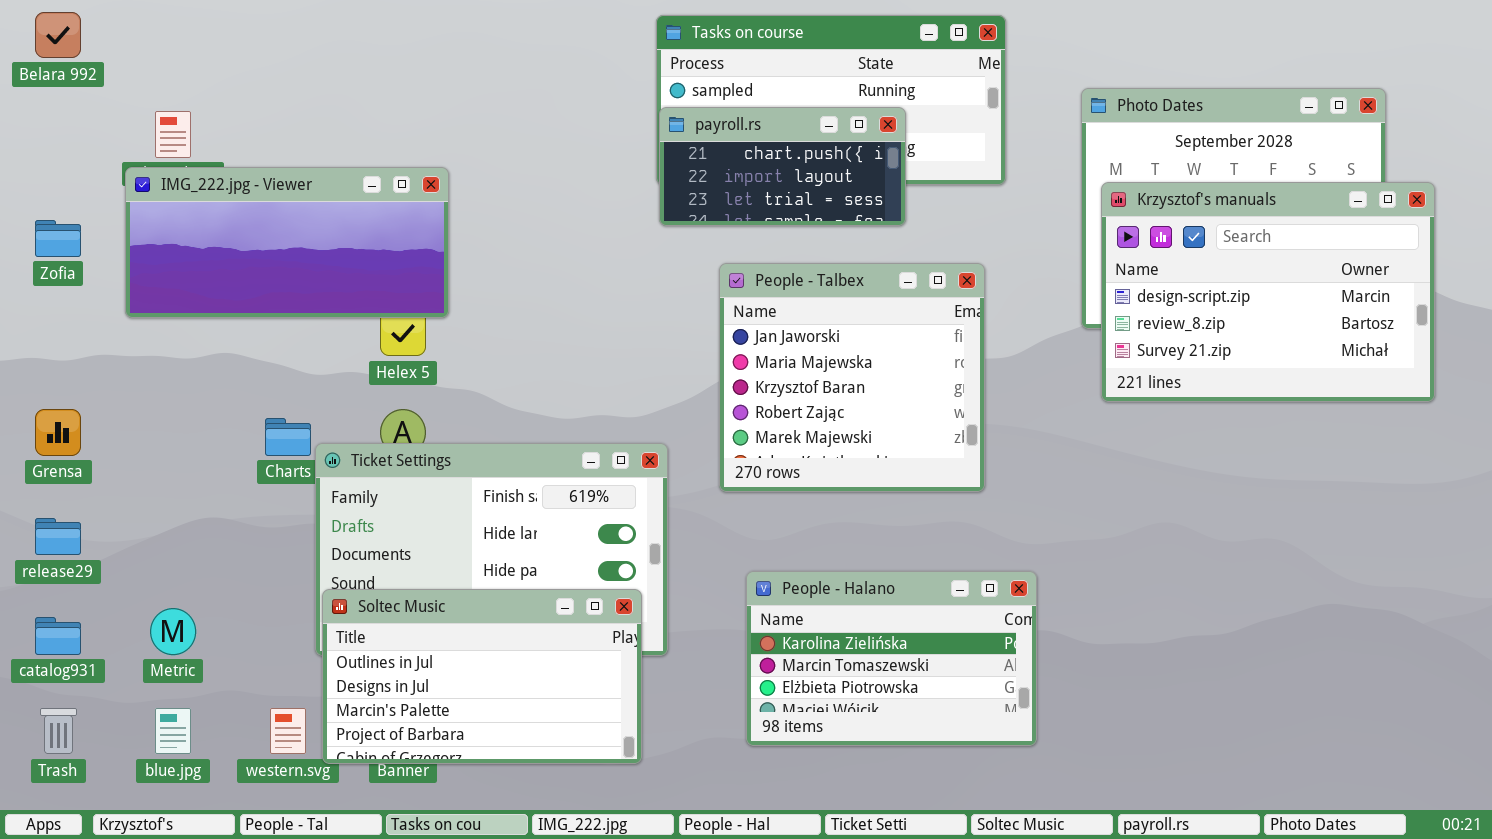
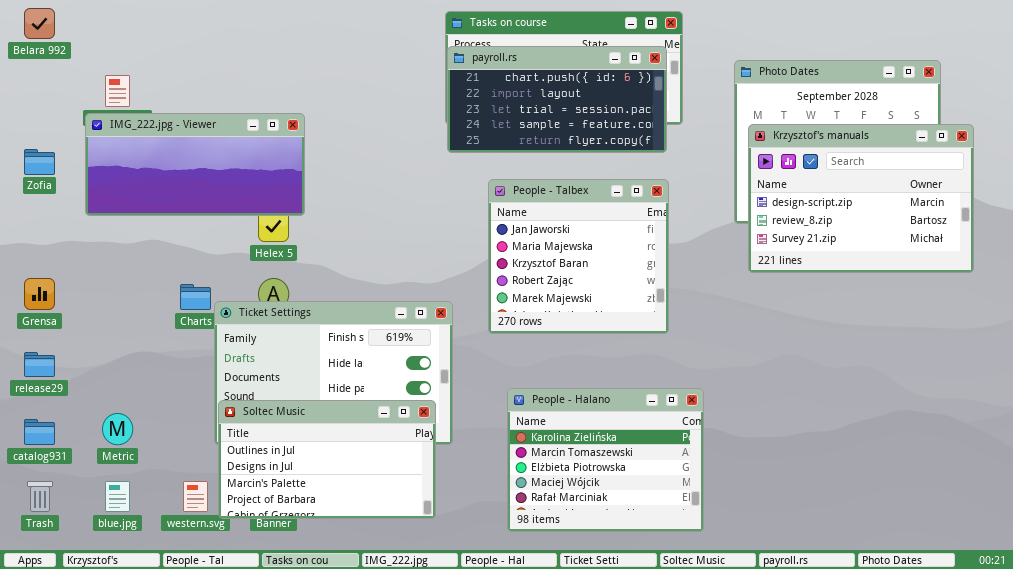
payroll.rs: [659,107,906,226] -> [447,46,667,153], resized
People - Halano: [746,571,1037,746] -> [507,388,704,532], resized

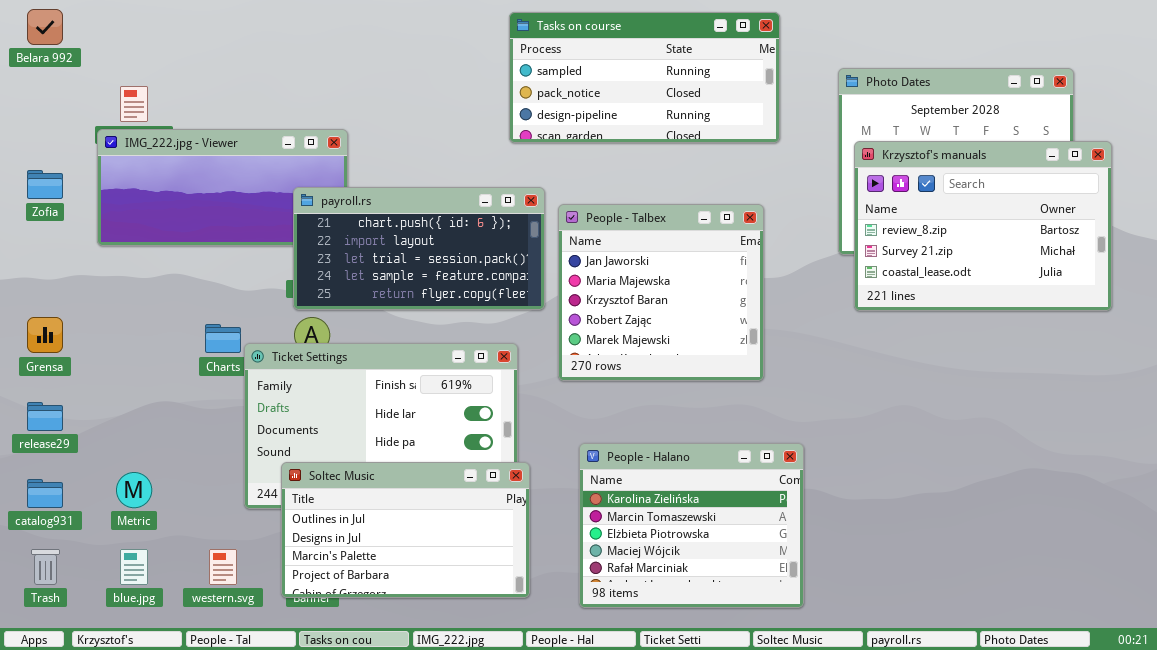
payroll.rs: [447,46,667,153] -> [293,187,545,310], moved
Krzysztof's manuals: [748,124,974,273] -> [854,141,1112,311], scrolled down 1 row
Soltec Music: [218,400,436,519] -> [281,462,530,598], moved

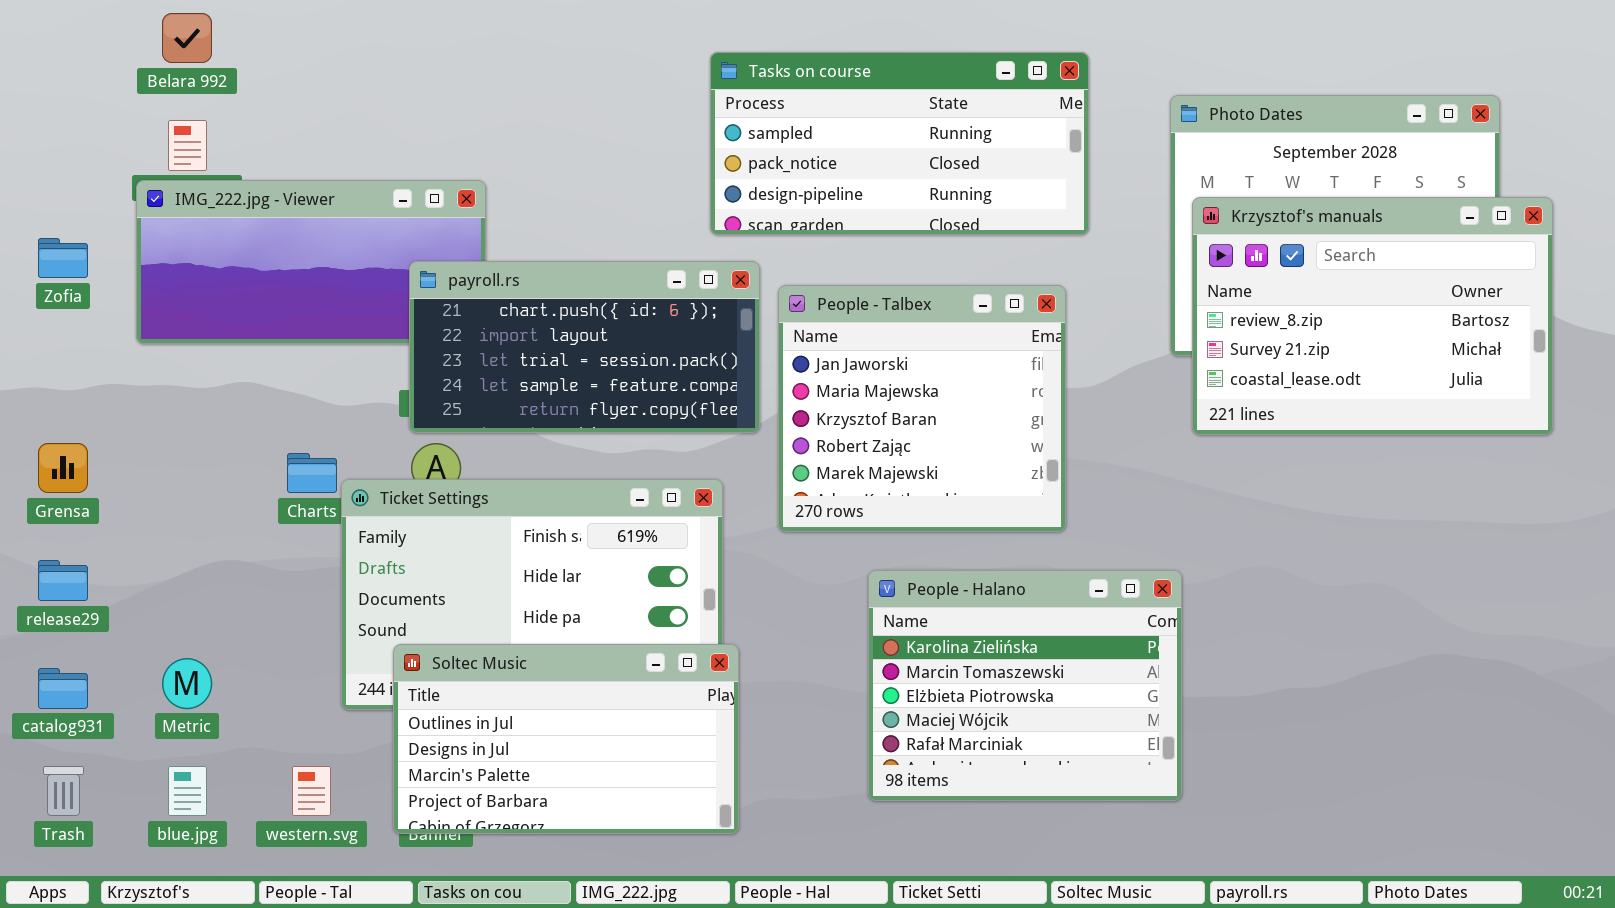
Belara 992: [27,9,63,45] -> [162,13,212,63], moved
Tasks on course: [509,12,780,143] -> [710,52,1089,235], moved
People - Halano: [579,443,804,608] -> [868,570,1182,801], moved

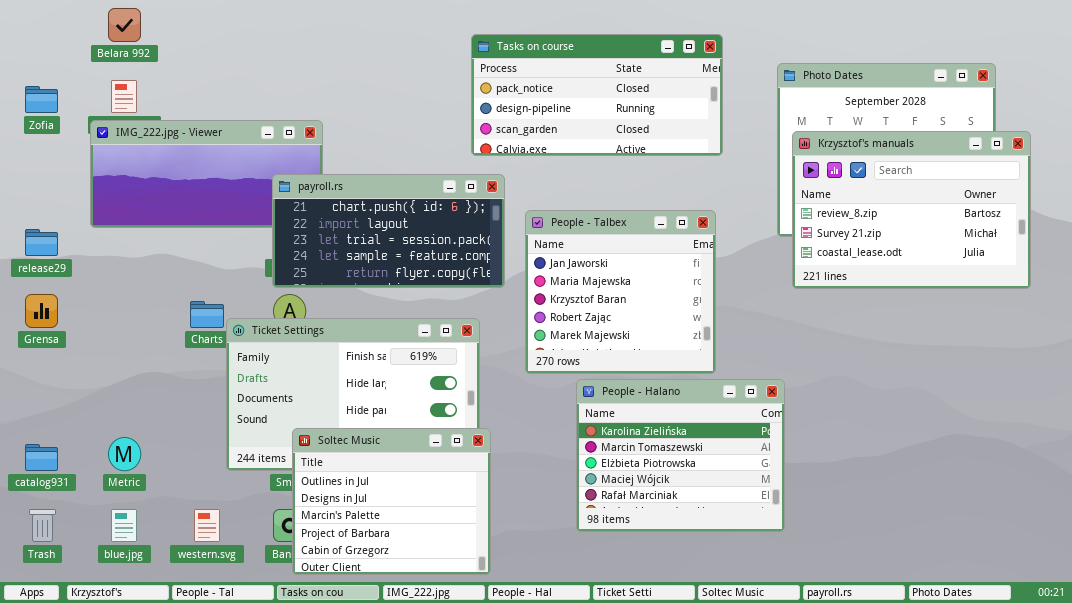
Tasks on course: [710,52,1089,235] -> [471,34,723,156], scrolled down 1 row
Zofia: [38,238,88,278] -> [25,86,58,113], moved
People - Talbex: [778,285,1066,532] -> [525,210,716,374], moved
release29: [38,560,88,601] -> [25,229,58,256], moved
Soltec Music: [393,644,739,834] -> [292,428,491,575], resized

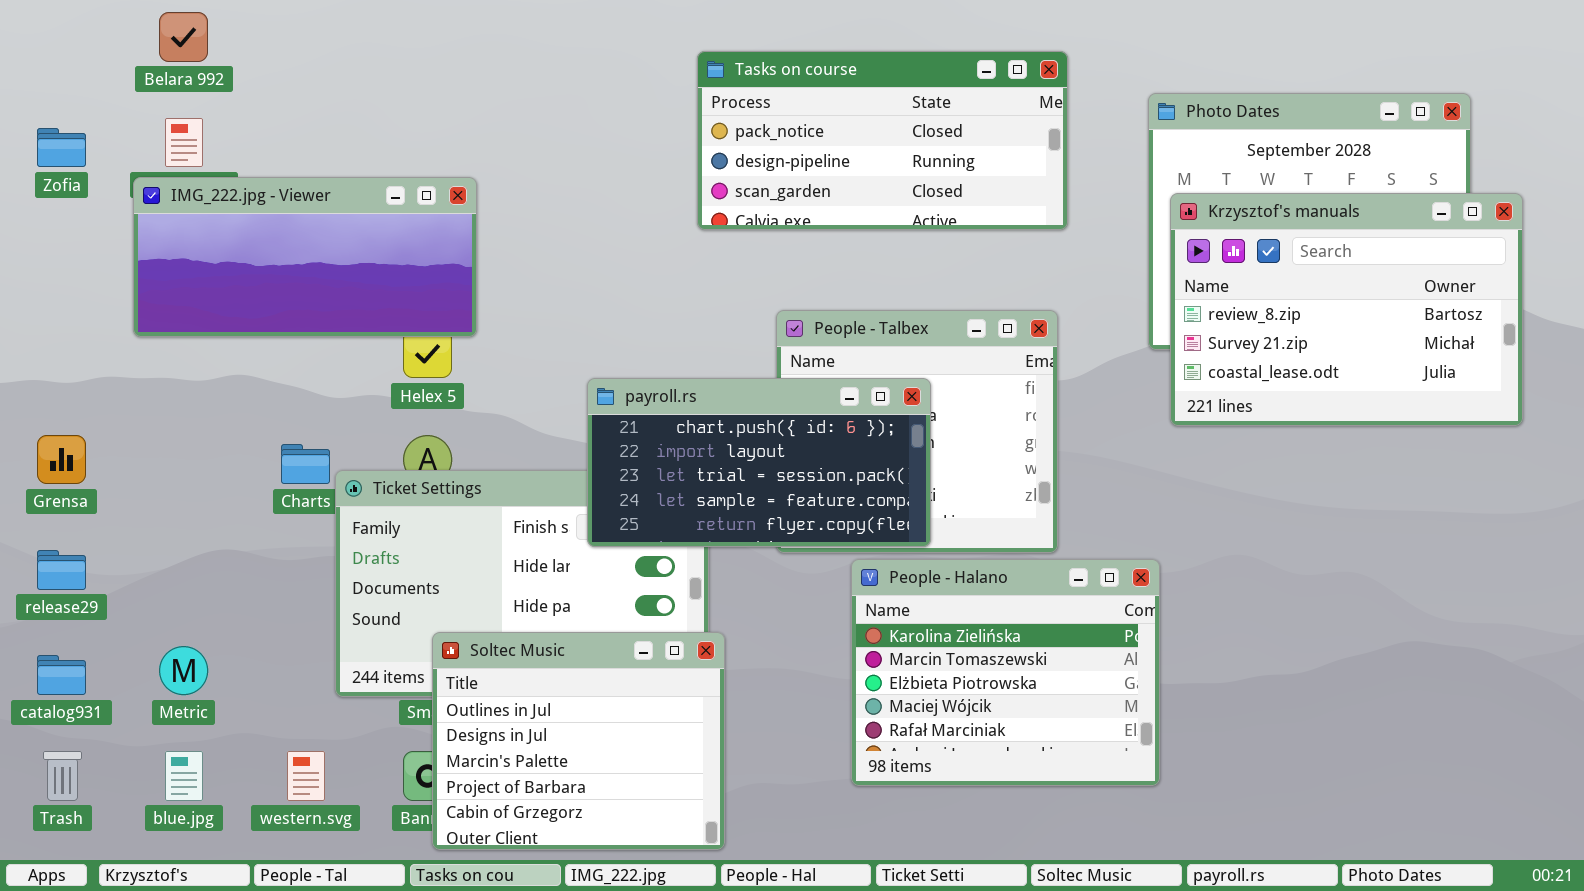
payroll.rs: [272,174,505,288] -> [587,378,931,547], moved
release29: [25,229,58,256] -> [37,550,86,590], moved

